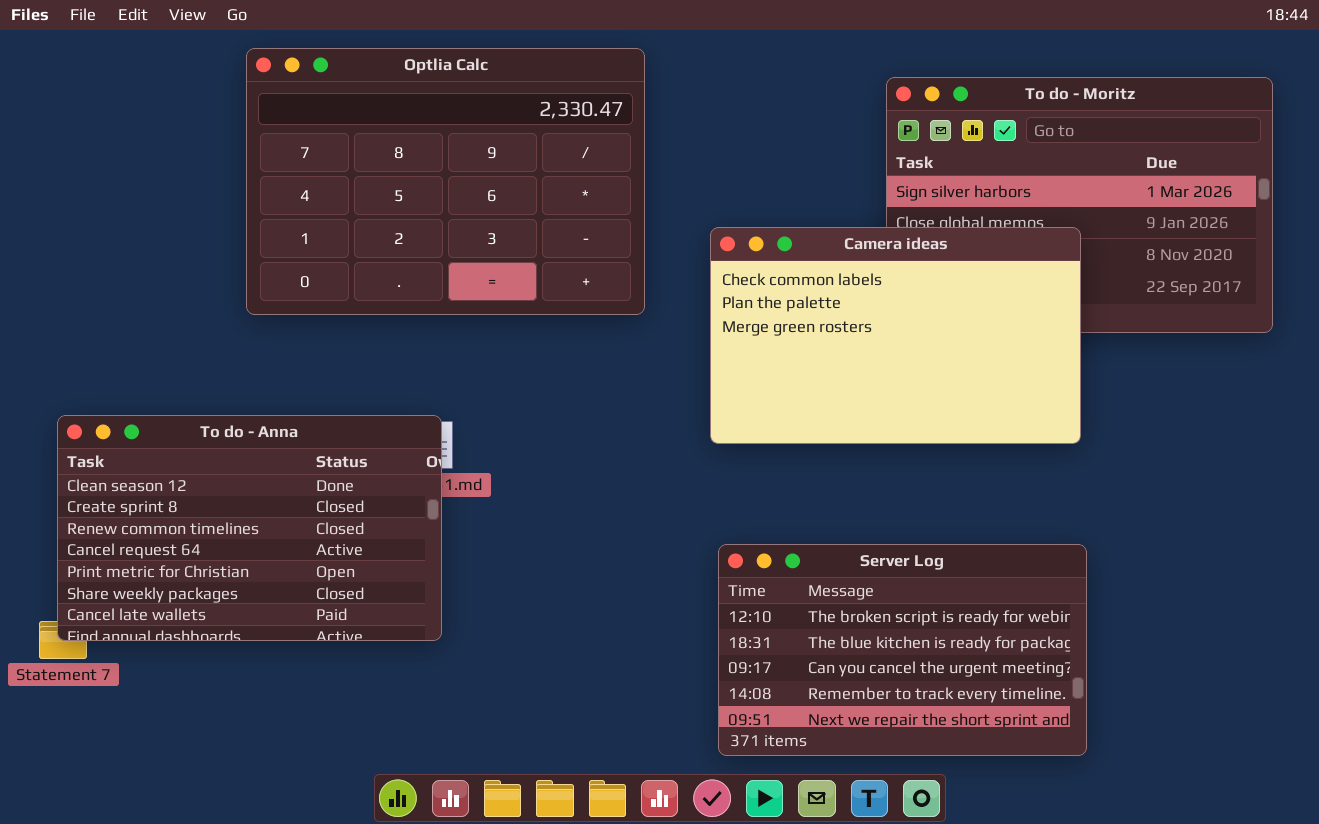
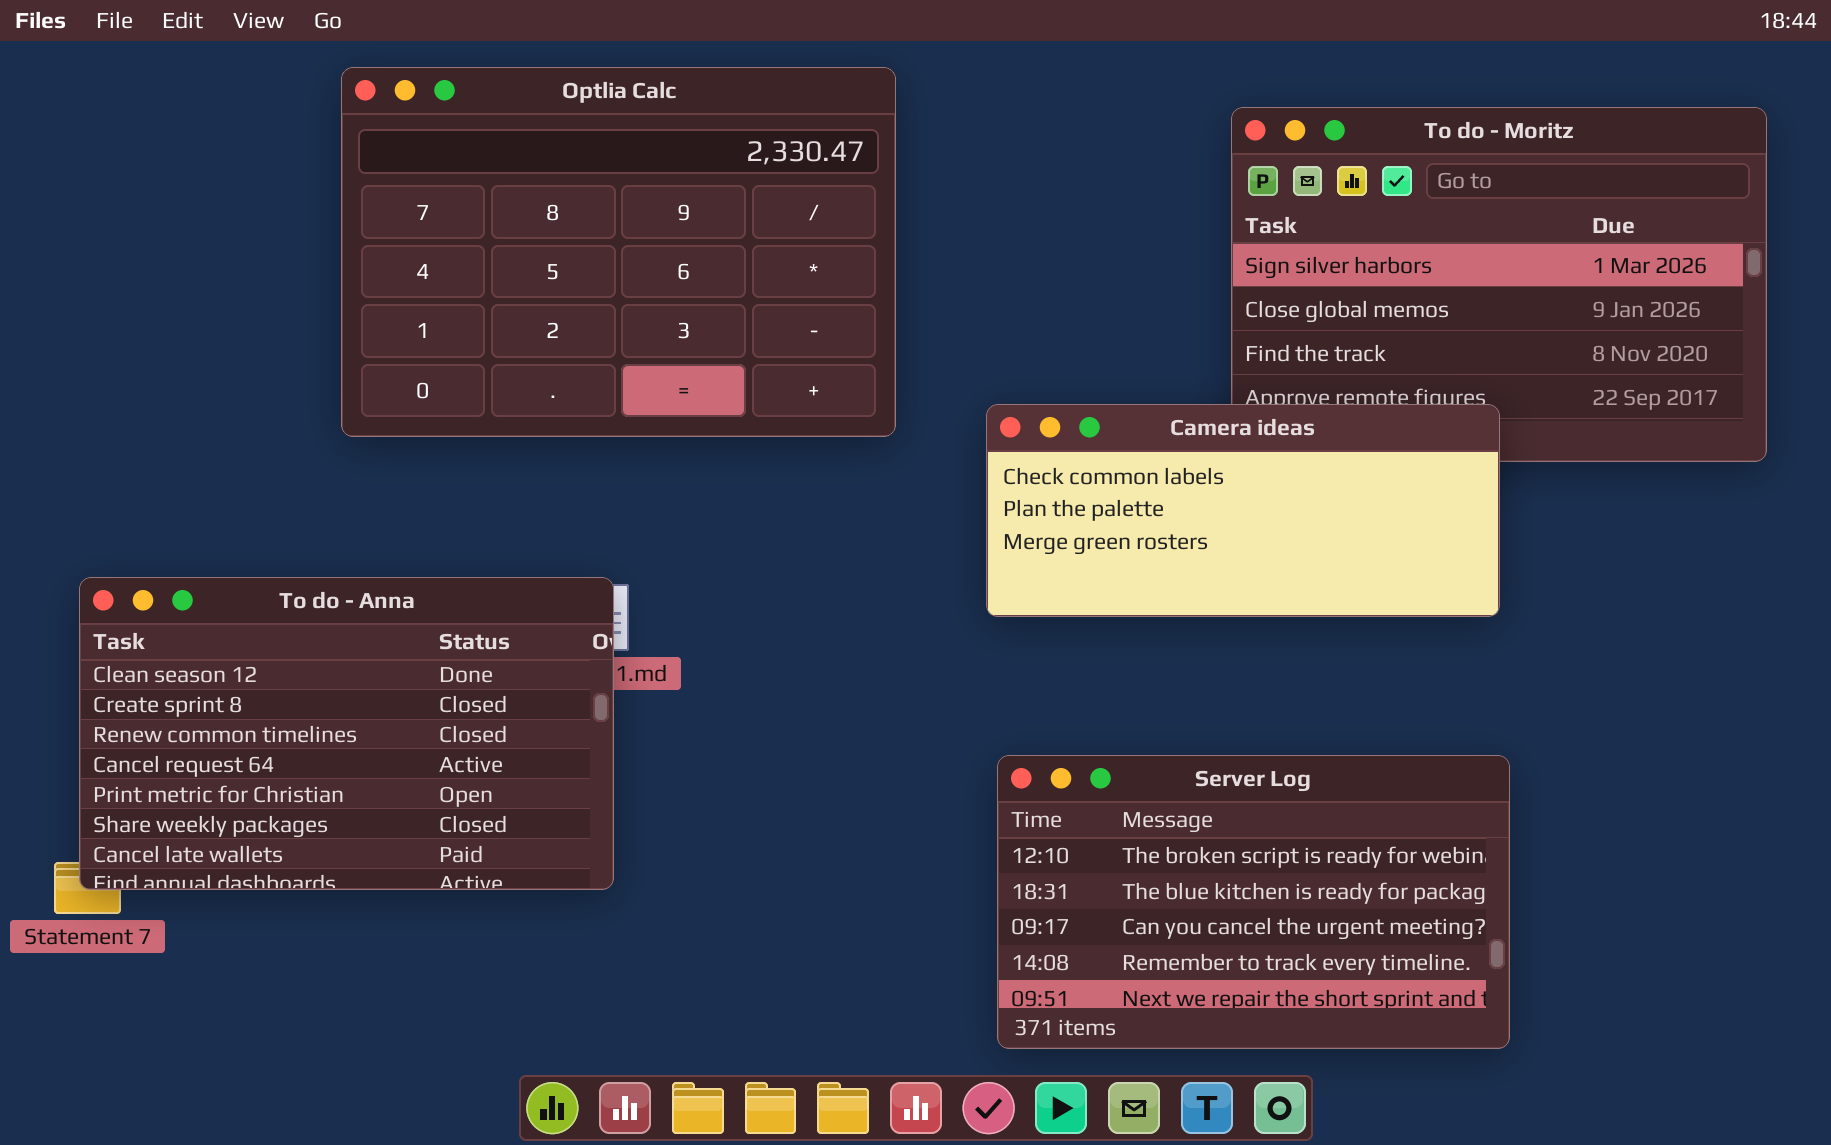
Camera ideas: [710,227,1081,444] -> [986,404,1500,617], resized

